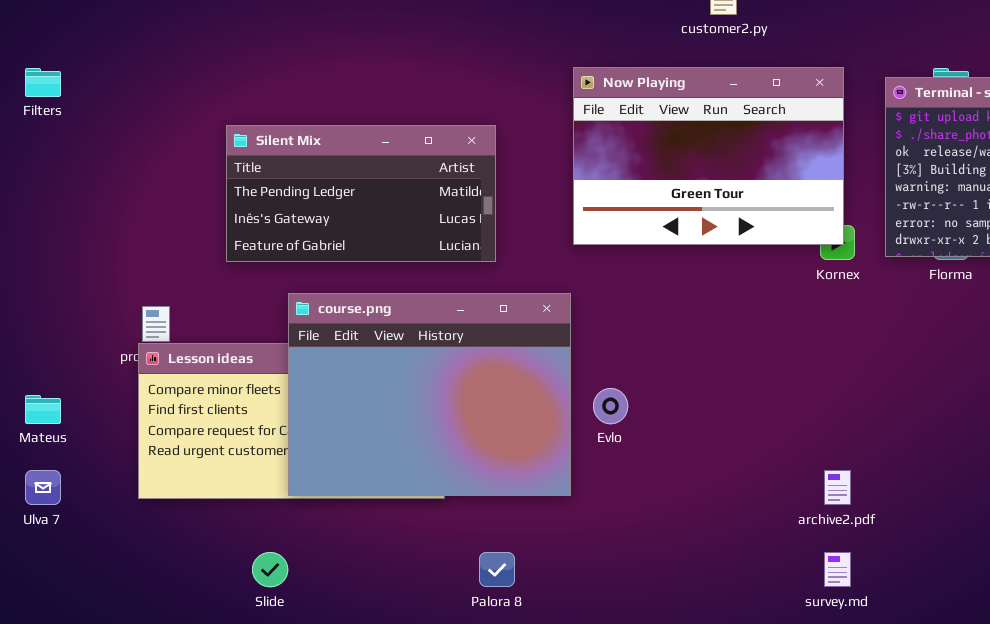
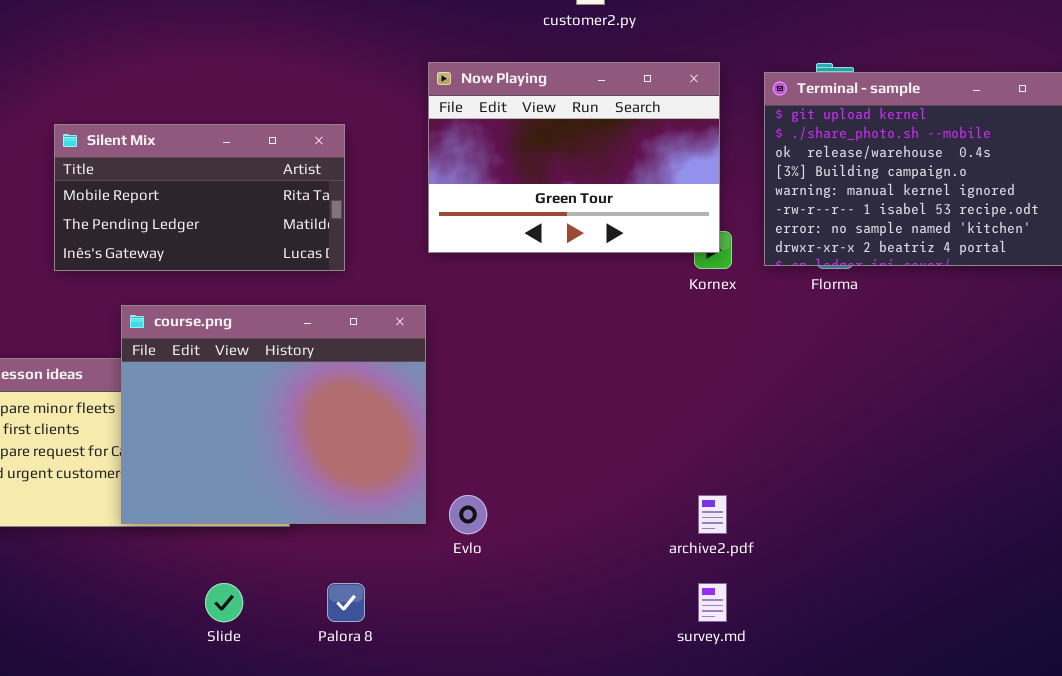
Silent Mix: [226,125,496,262] -> [54,124,345,271], scrolled up 1 row
Evlo: [593,388,628,424] -> [449,495,487,534], moved
Slide: [252,552,288,587] -> [205,583,243,622], moved

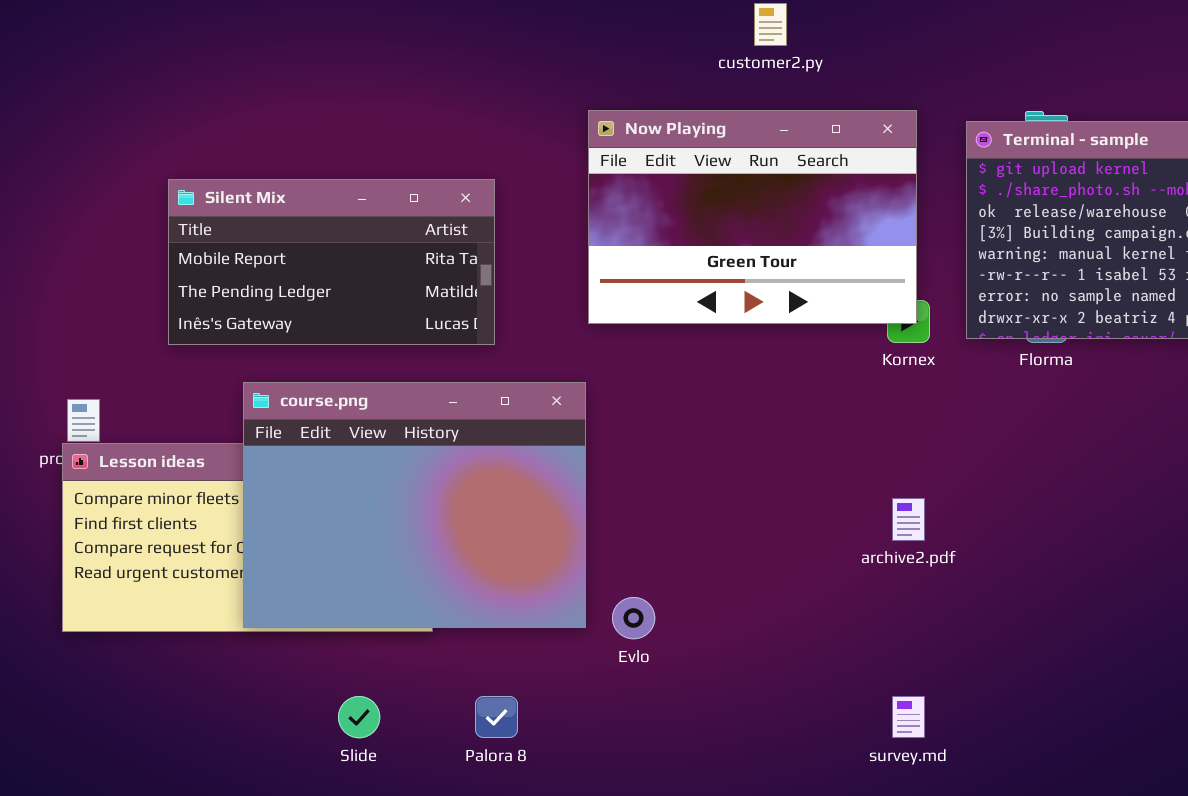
archive2.pdf: [698,495,727,534] -> [892,498,925,541], moved

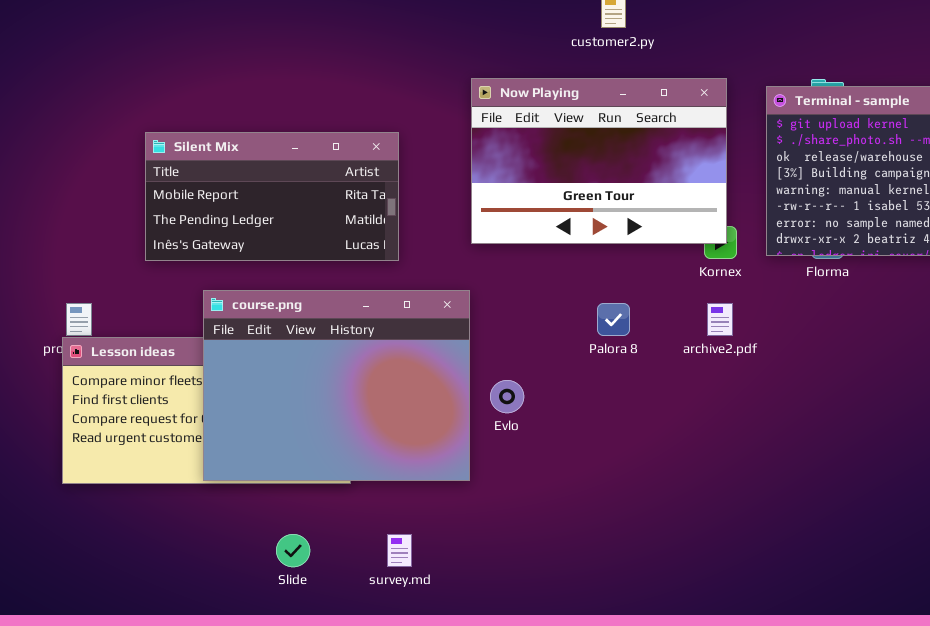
archive2.pdf: [892,498,925,541] -> [707,303,733,336], moved
Evlo: [612,597,655,639] -> [490,380,524,413], moved
Palora 8: [475,696,518,738] -> [597,303,630,336], moved
survey.md: [892,696,925,738] -> [387,534,412,567], moved

